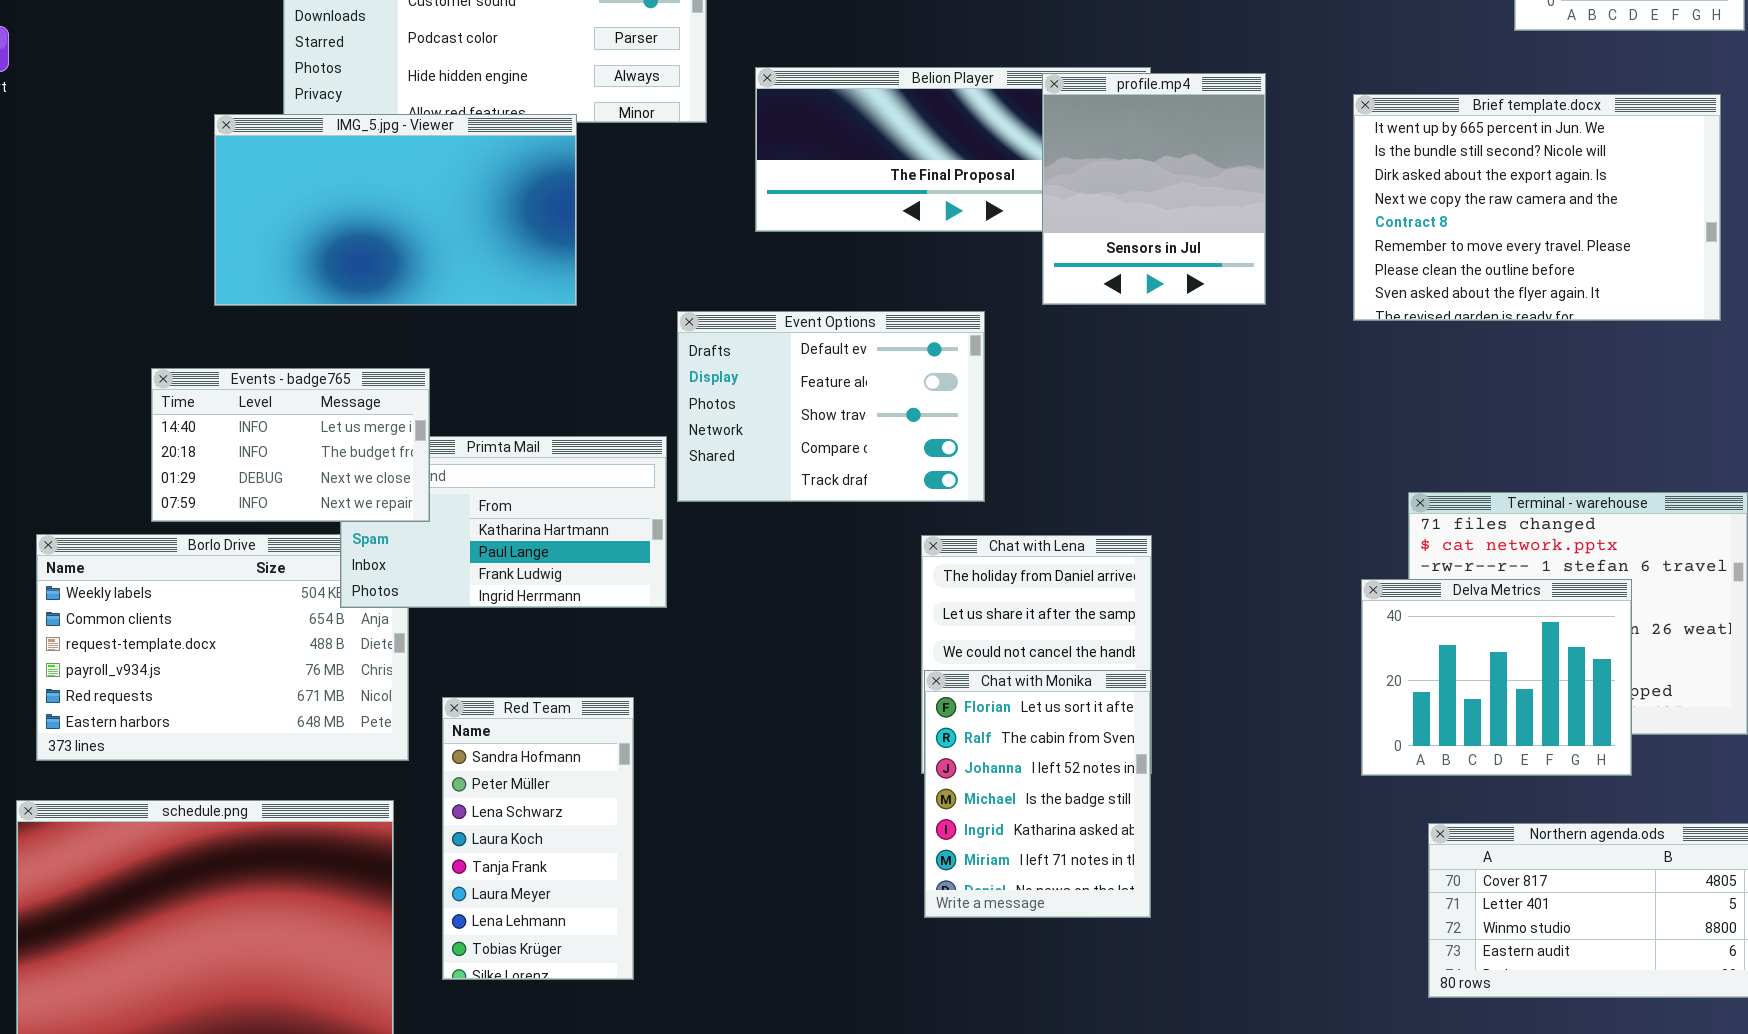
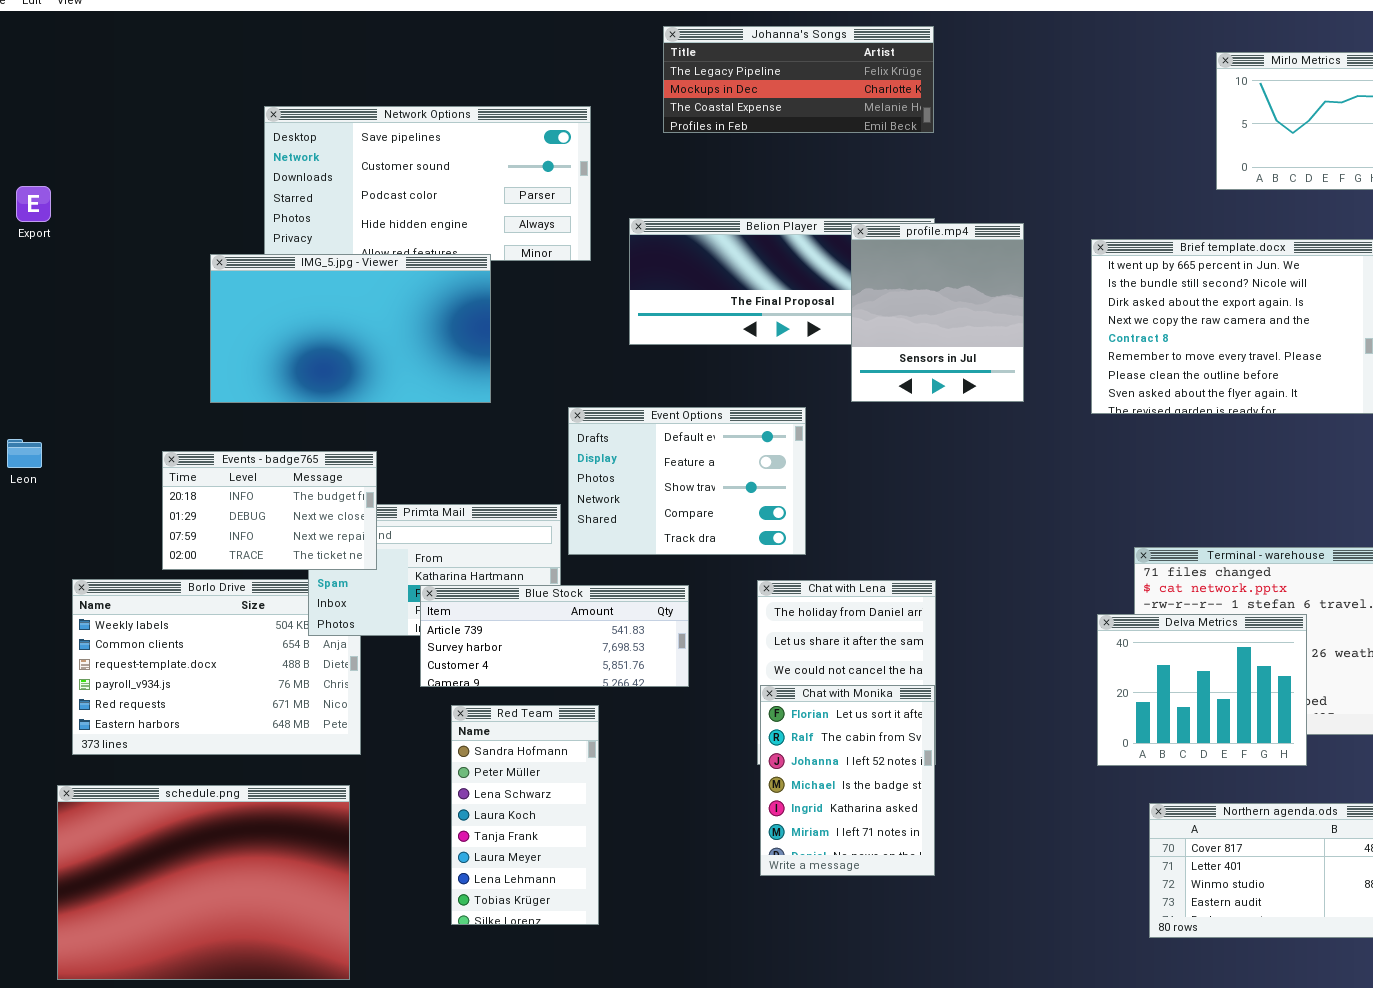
Events - badge765: [151,368,430,522] -> [162,451,377,570], scrolled down 1 row
Blue Stock: none -> [420,585,689,687], opened
Red Team: [442,697,634,980] -> [451,705,599,925], moved

